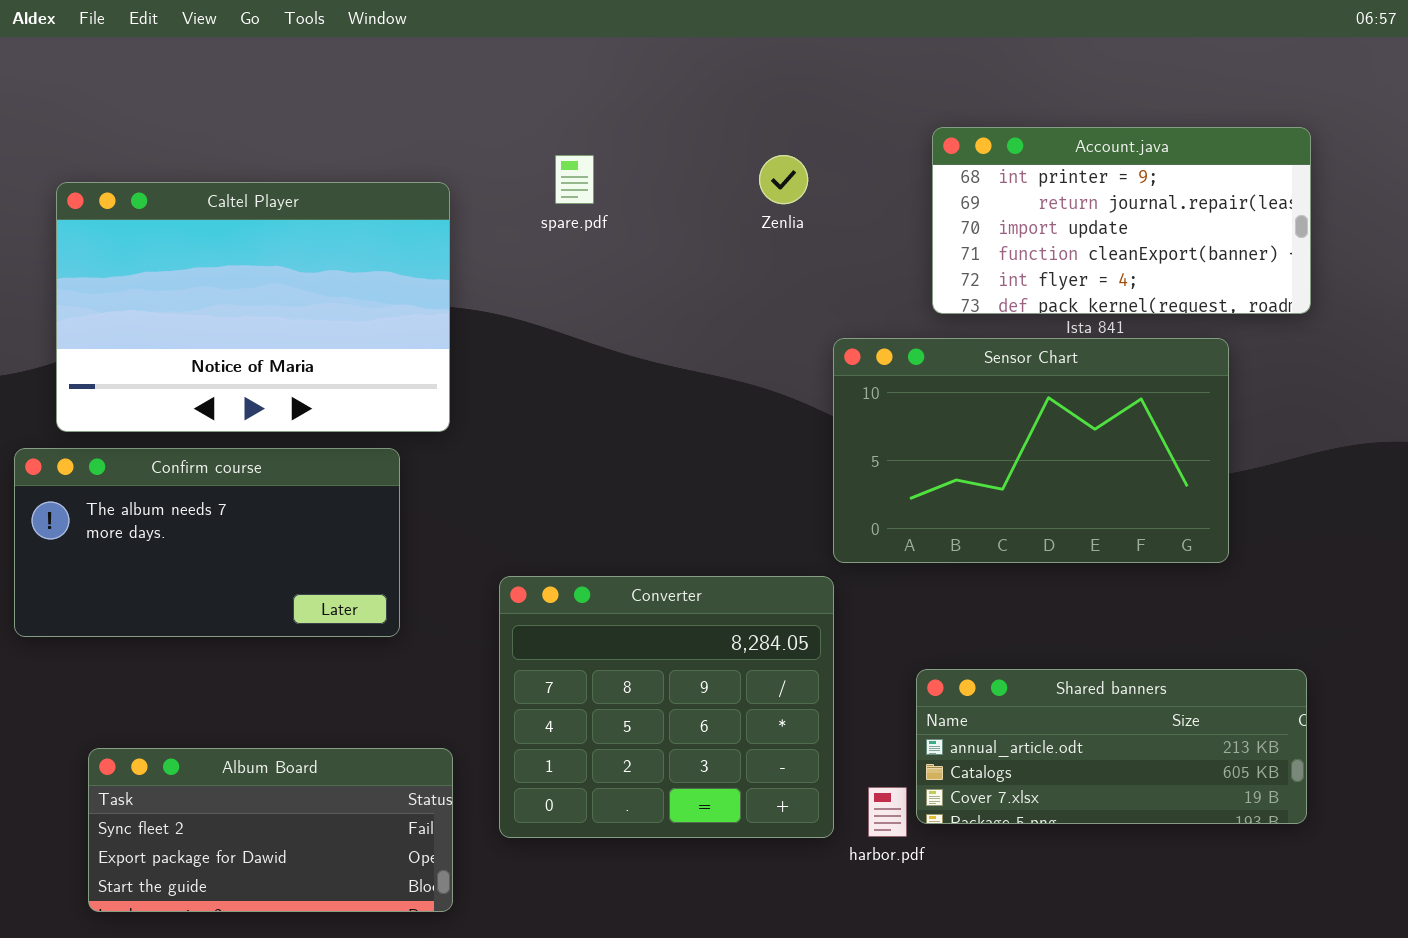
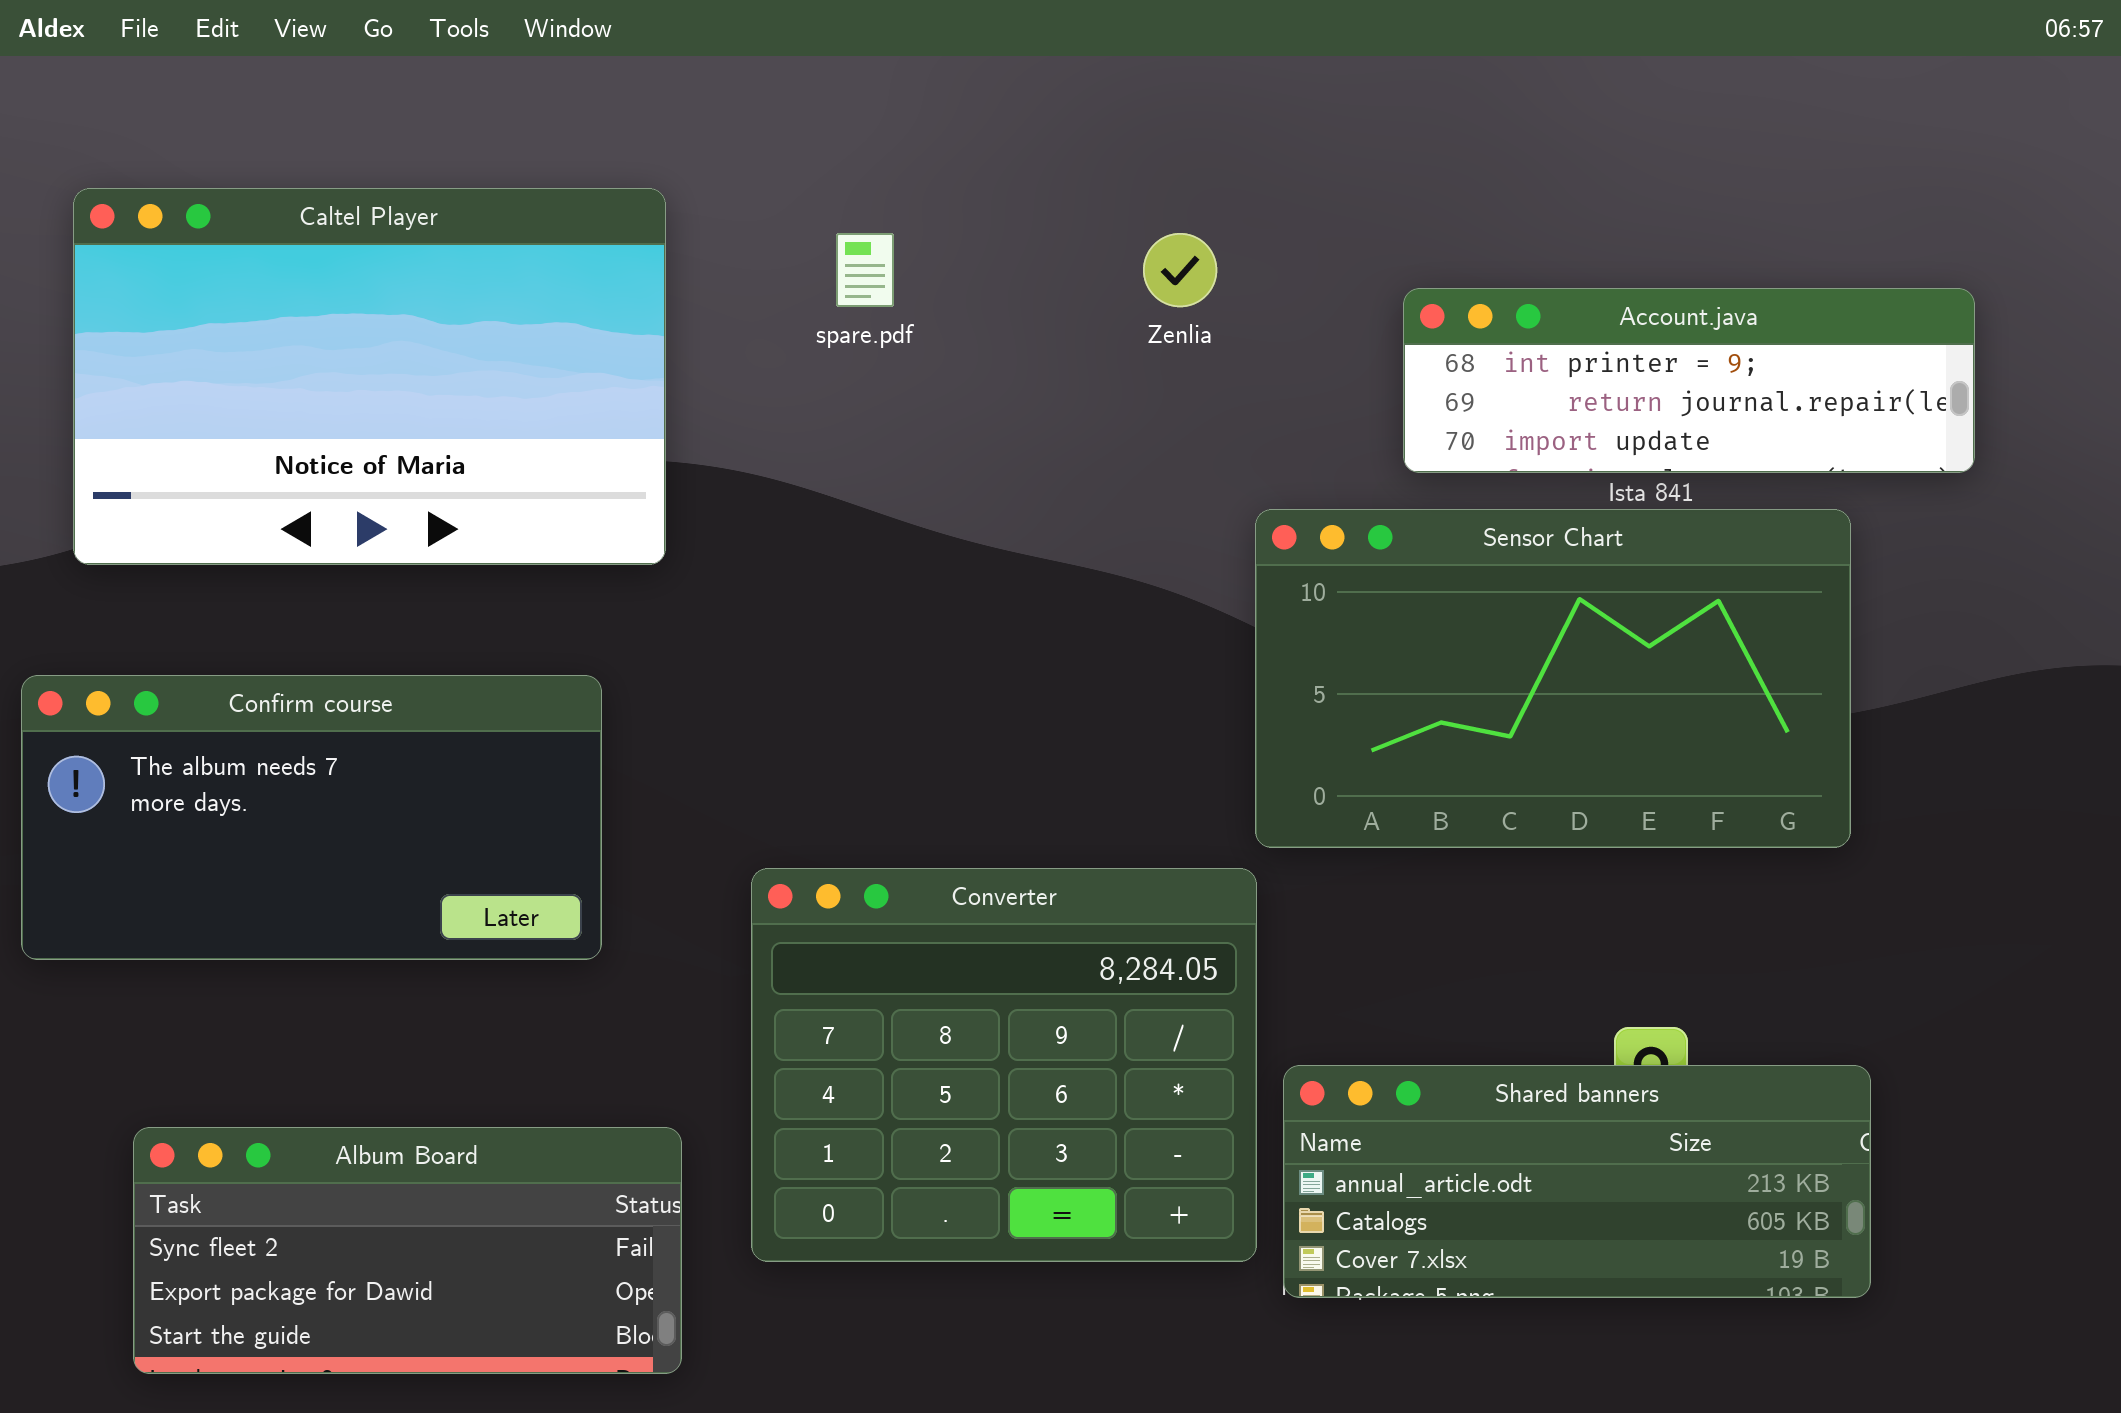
Account.java: [932,127,1311,314] -> [1403,288,1975,473], resized
Caltel Player: [56,182,450,432] -> [73,188,666,565], moved
Shared banners: [916,669,1307,824] -> [1283,1065,1871,1298], moved

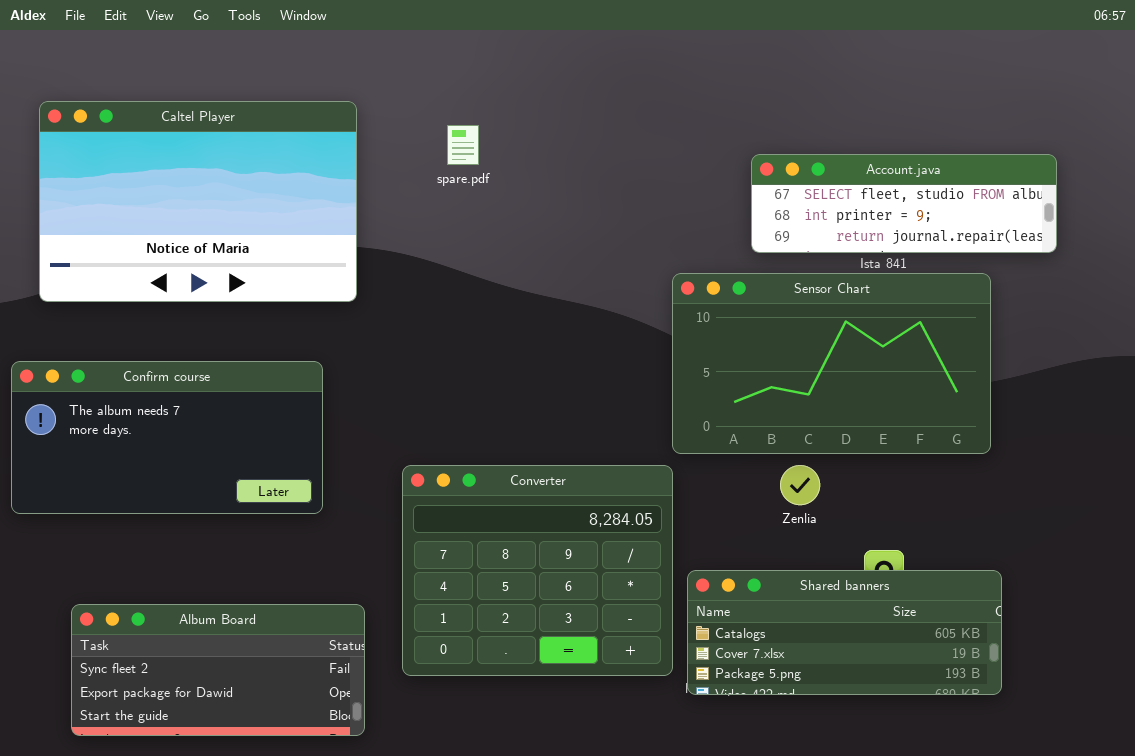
Zenlia: [1143,233,1217,307] -> [780,465,820,505], moved
Account.java: [1403,288,1975,473] -> [751,154,1057,253], scrolled up 1 row
Shared banners: [1283,1065,1871,1298] -> [687,570,1002,695], scrolled down 1 row

